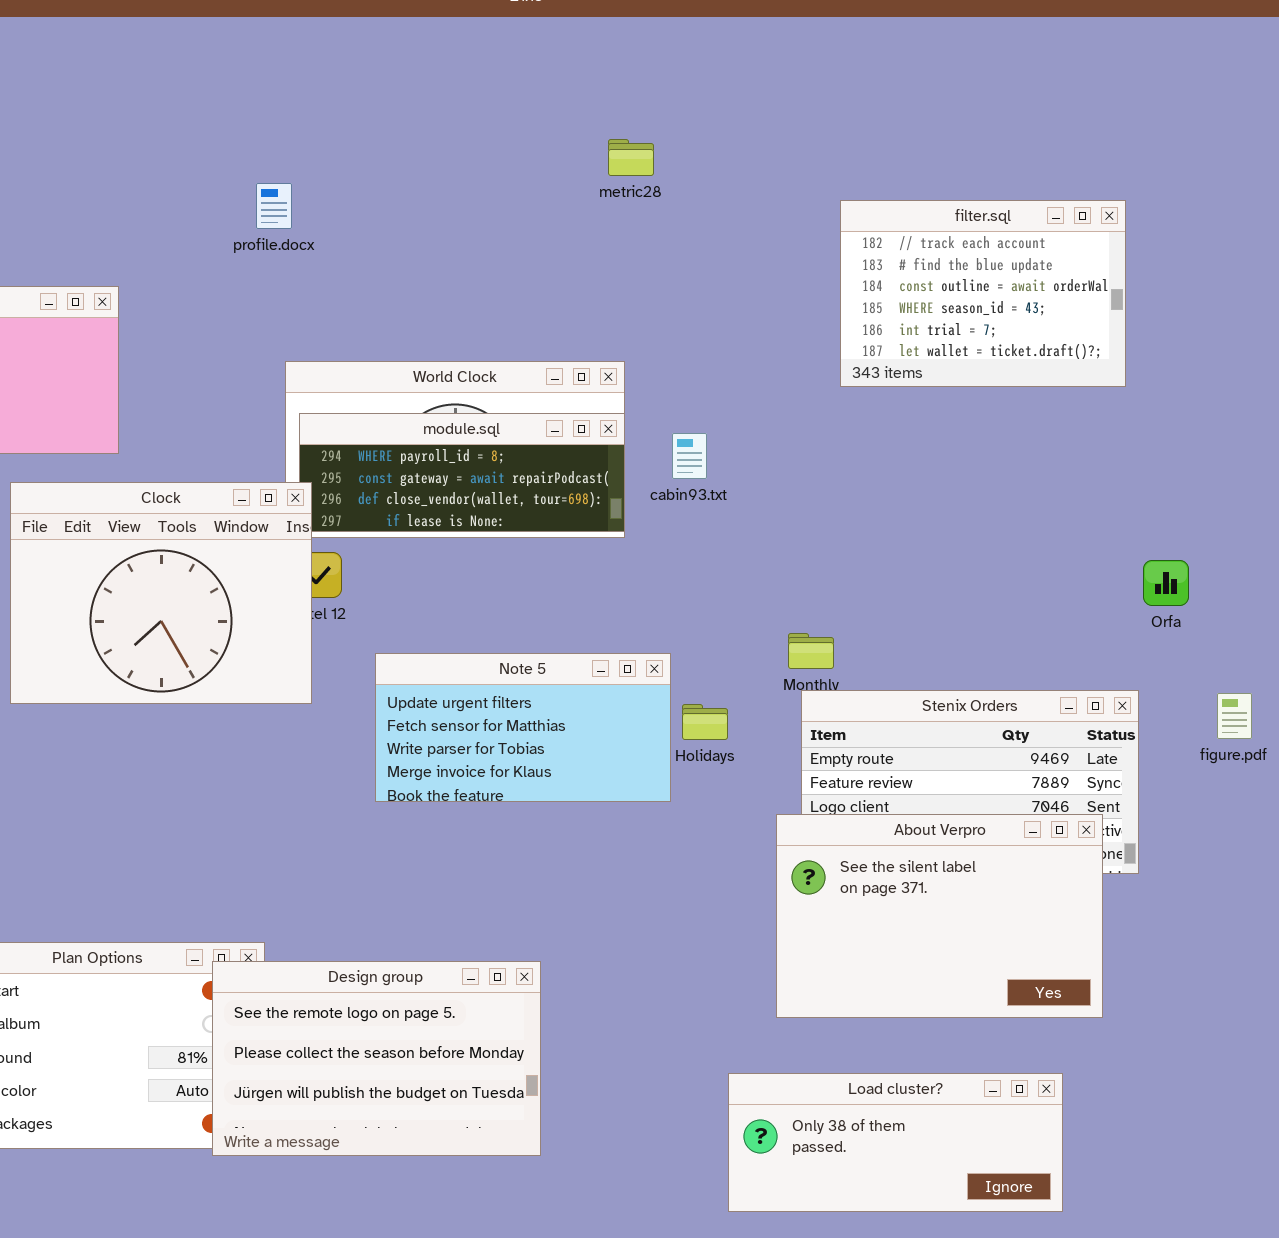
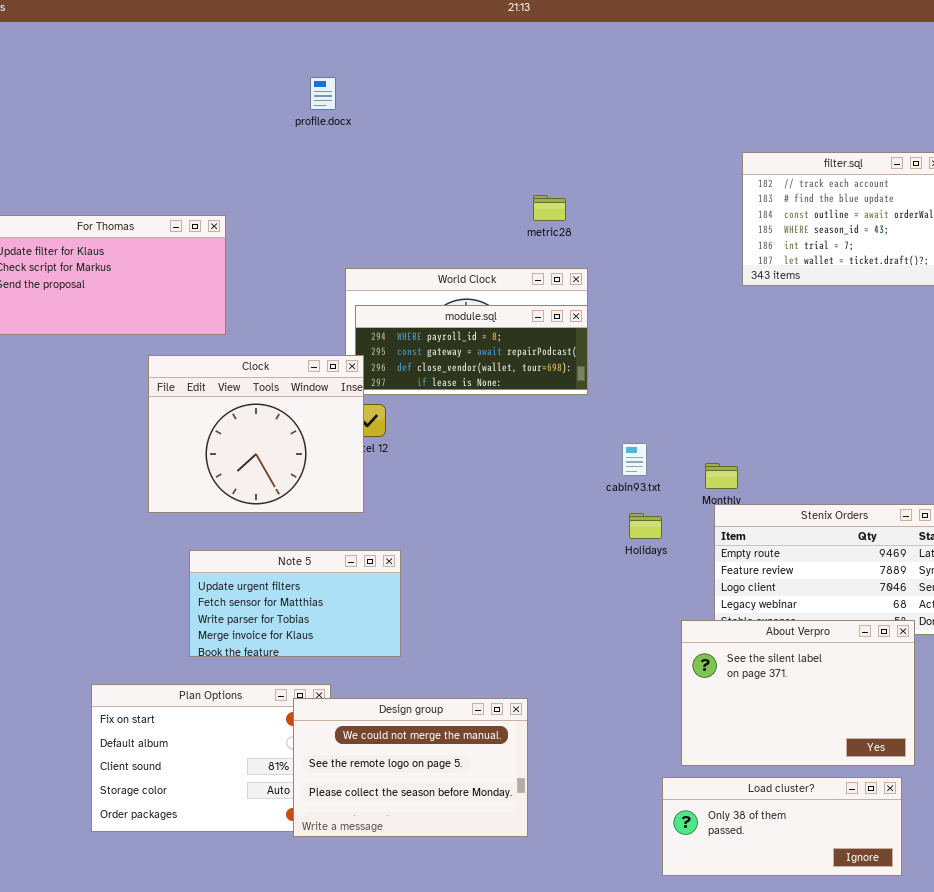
metric28: [608,139,654,176] -> [533,195,566,221], moved
profile.docx: [256,183,292,229] -> [310,77,336,110], moved
cabin93.txt: [672,433,707,479] -> [622,443,647,476], moved
Note 5: [375,653,671,802] -> [189,550,401,657], moved
About Verpro: [776,814,1103,1018] -> [681,620,915,766], moved
Design group: [212,961,541,1156] -> [293,698,528,837], scrolled up 1 row

